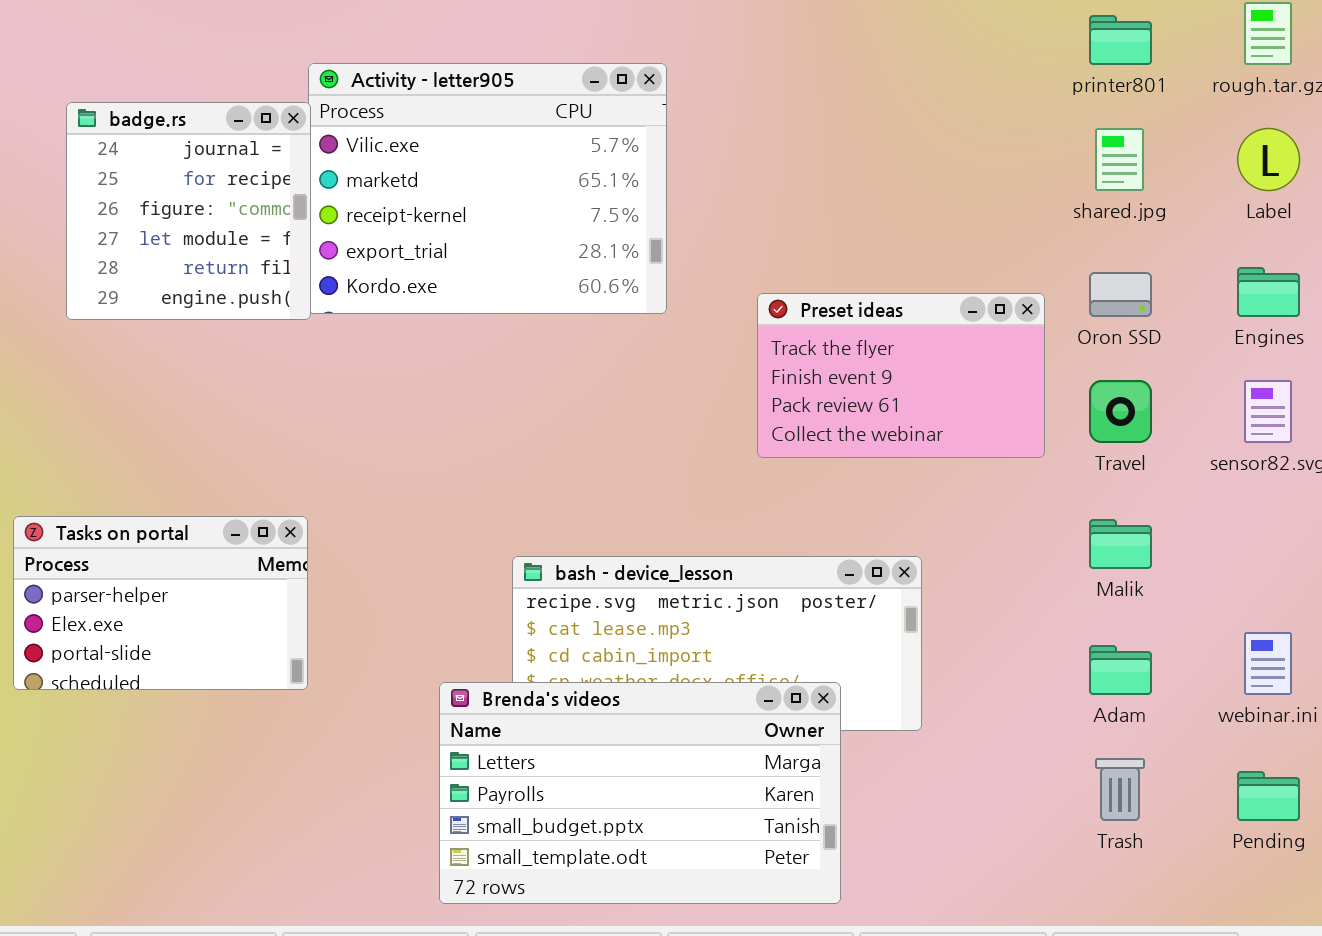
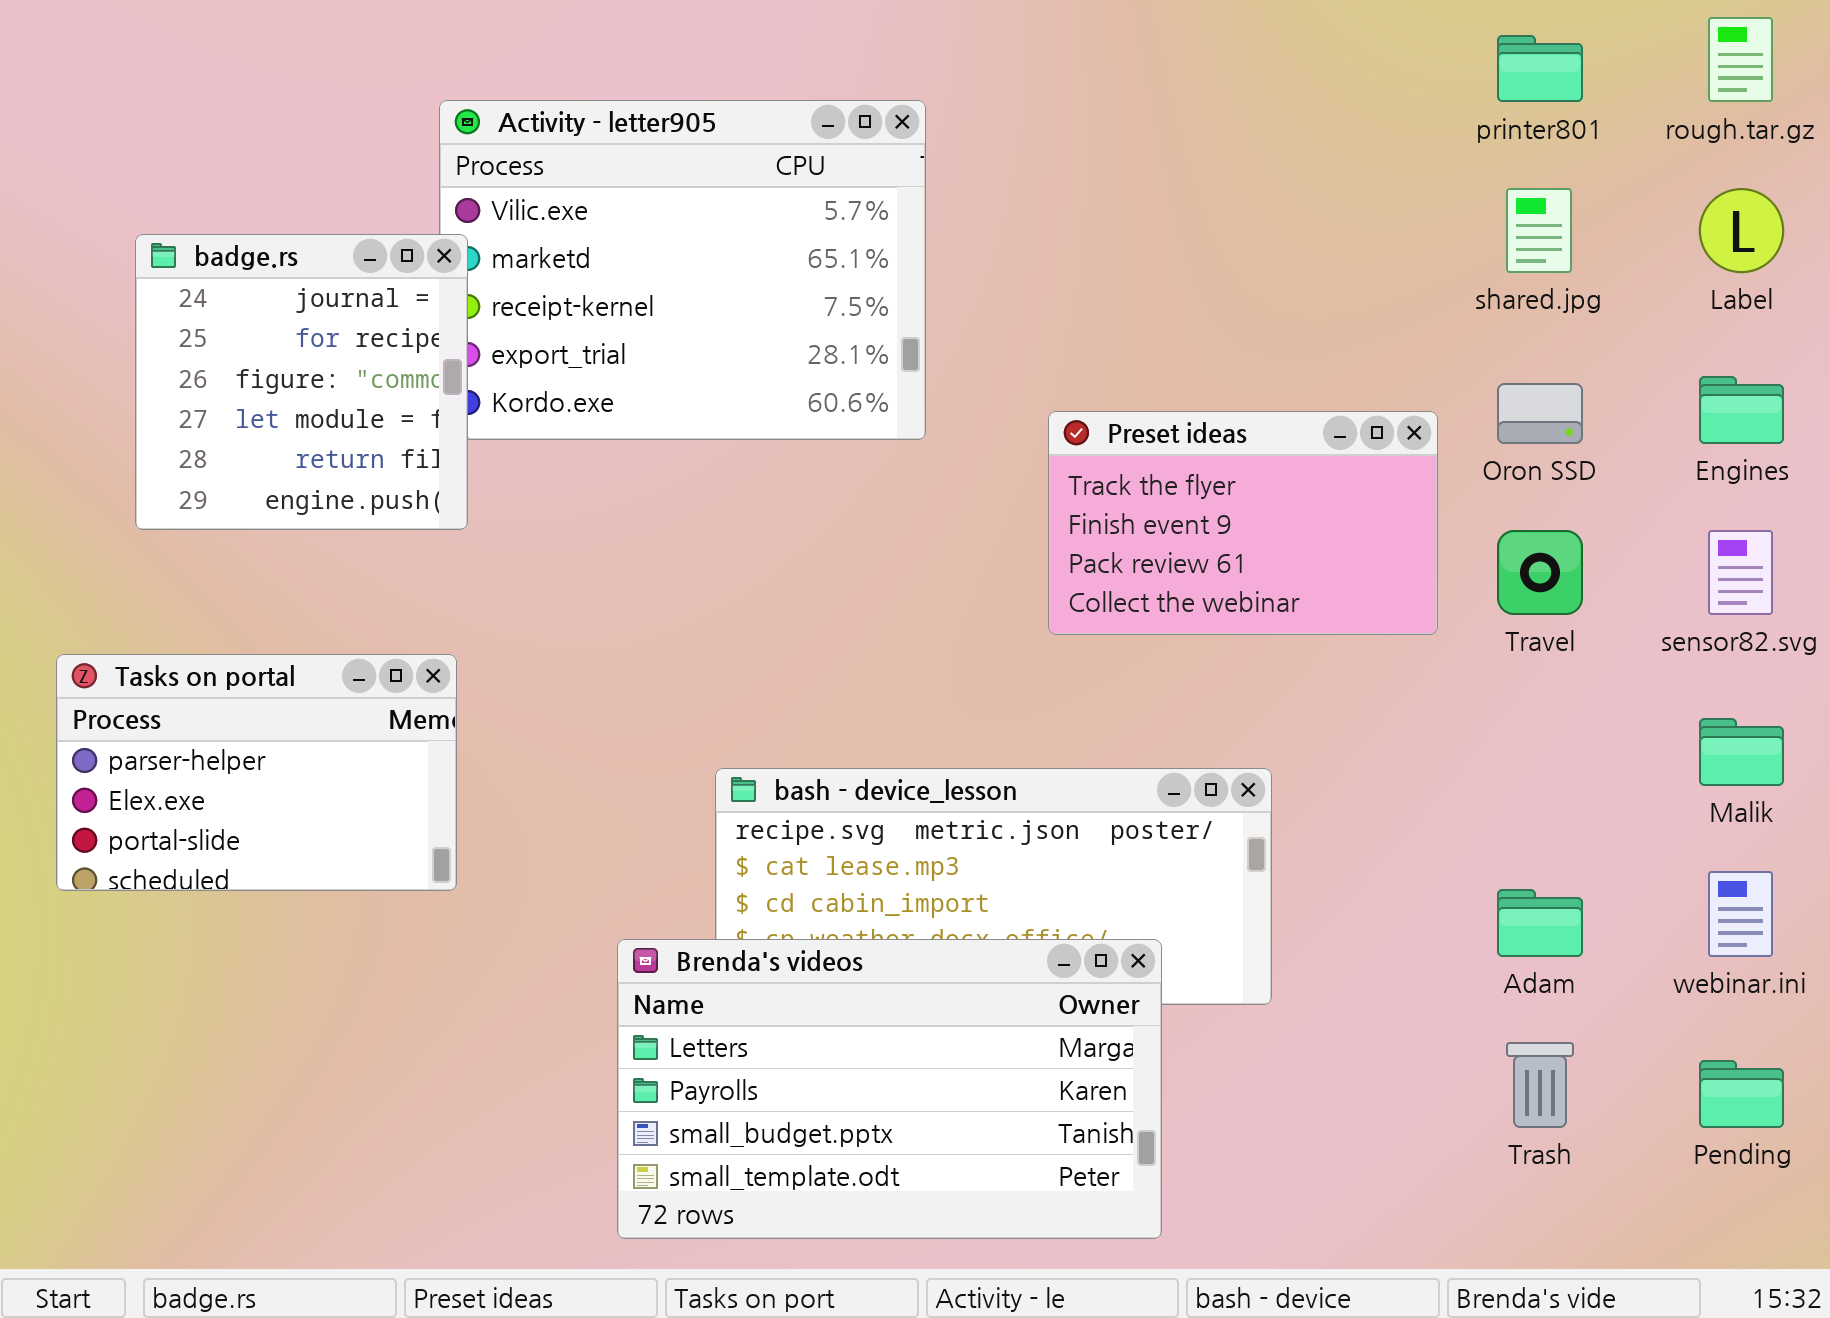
badge.rs: [66,102,311,320] -> [135,234,468,530], moved
Tasks on portal: [13,516,308,690] -> [56,654,457,891], moved
Malik: [1089,519,1152,569] -> [1699,718,1784,786], moved

